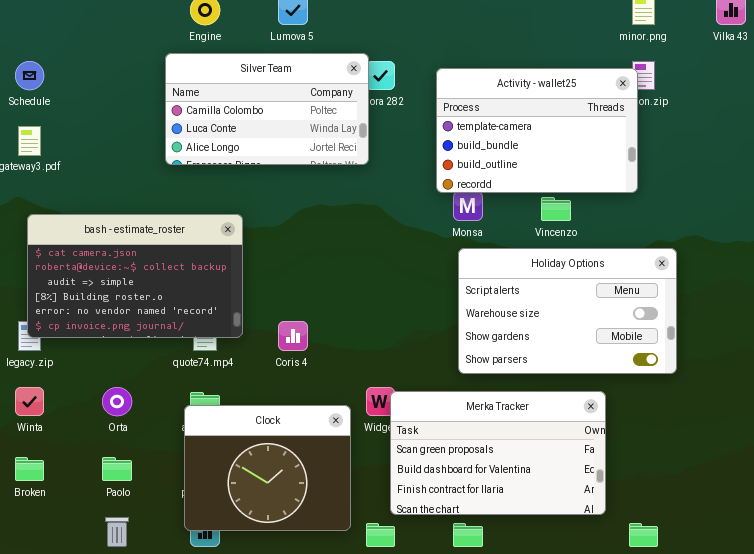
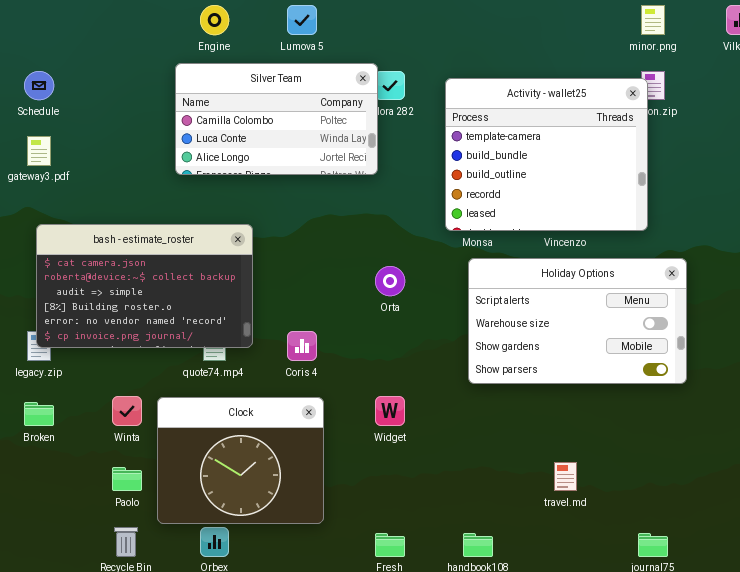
Activity - wallet25: [436,68,638,193] -> [445,78,648,231], resized
Winta: [15,387,44,416] -> [112,396,142,426], moved
Orta: [102,387,132,416] -> [375,266,405,296], moved
Merka Tracker: [390,391,606,515] -> none, closed
Clock: [184,405,351,531] -> [157,397,324,524], moved
Broken: [15,457,44,481] -> [24,402,54,426], moved

